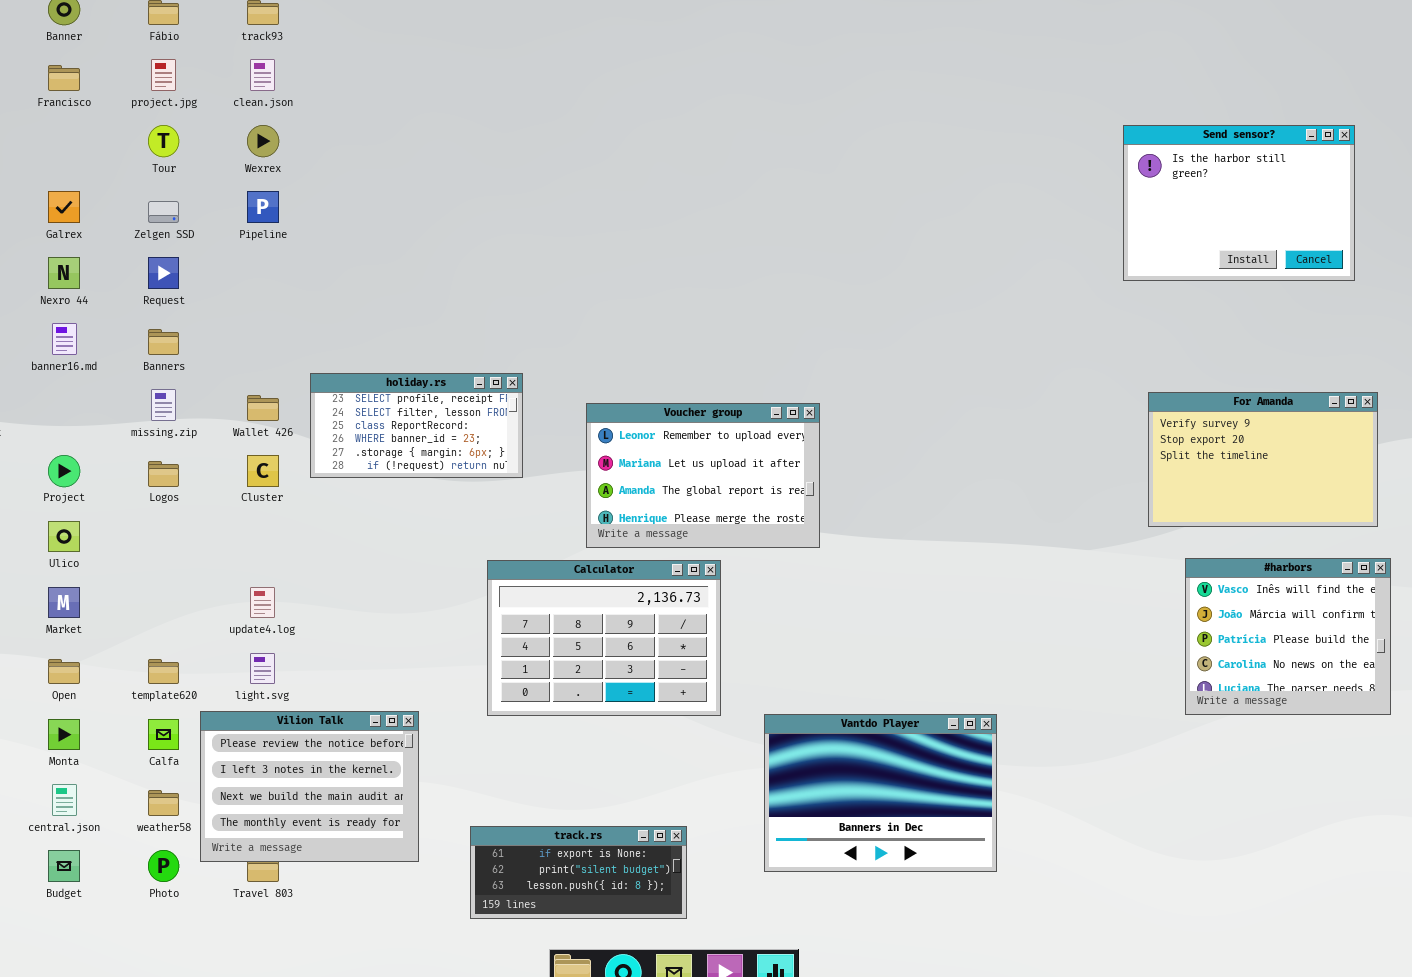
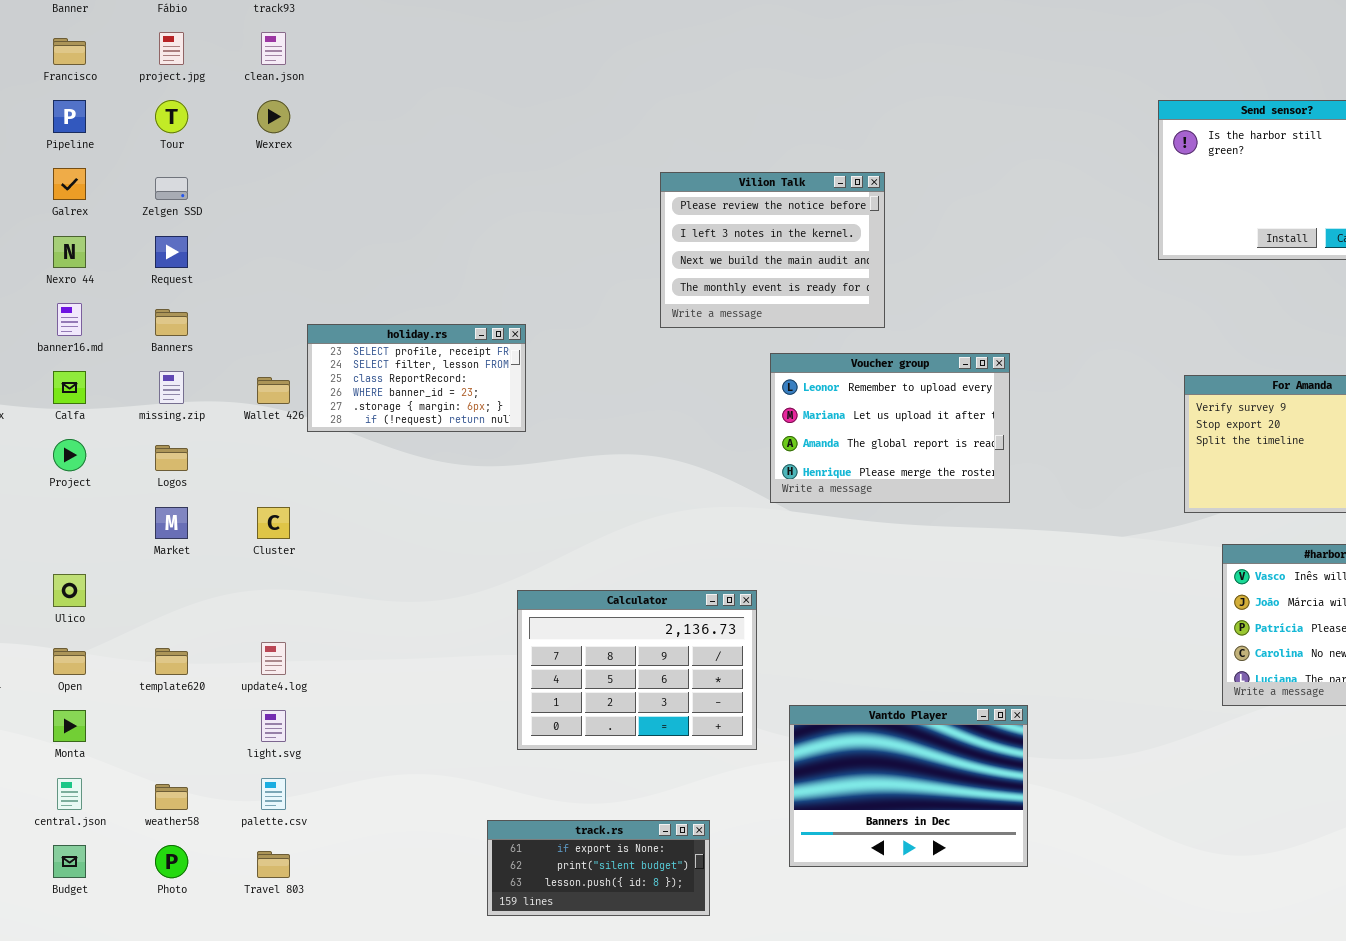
Pipeline: [247,191,279,223] -> [53,100,86,133], moved
holiday.rs: [310,373,523,478] -> [307,324,526,432], moved
Voucher group: [586,403,820,548] -> [770,353,1010,503], moved
Cluster: [247,455,279,487] -> [257,507,290,539], moved
Ulico: [48,521,80,552] -> [53,574,86,607], moved
Calculator: [487,560,721,716] -> [517,590,757,750], moved
Market: [48,587,80,618] -> [155,507,188,539], moved
update4.log: [250,587,275,618] -> [261,642,286,675], moved
light.svg: [250,653,275,684] -> [261,710,286,742], moved
Vilion Talk: [200,711,419,862] -> [660,172,885,328], moved
Calfa: [148,719,179,750] -> [53,371,86,404], moved

